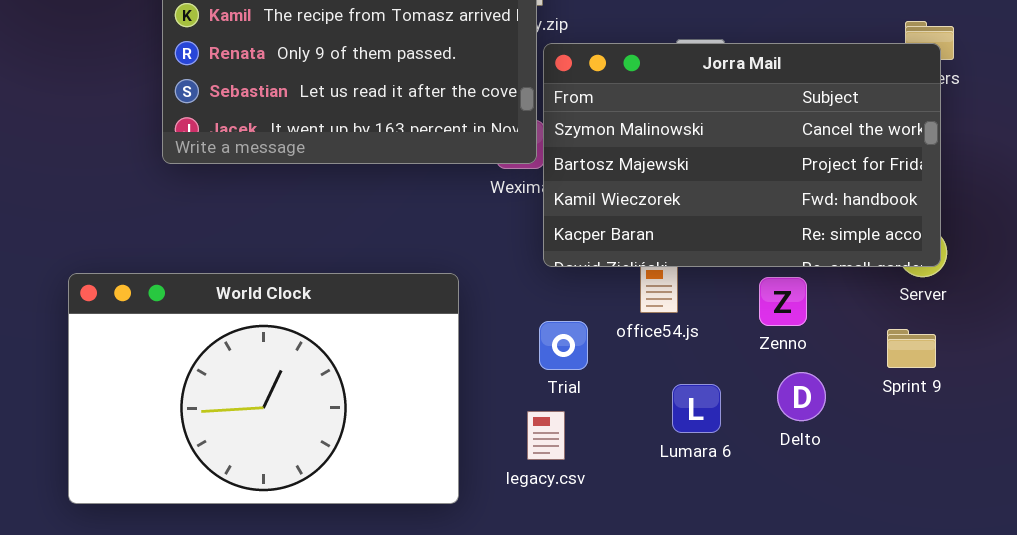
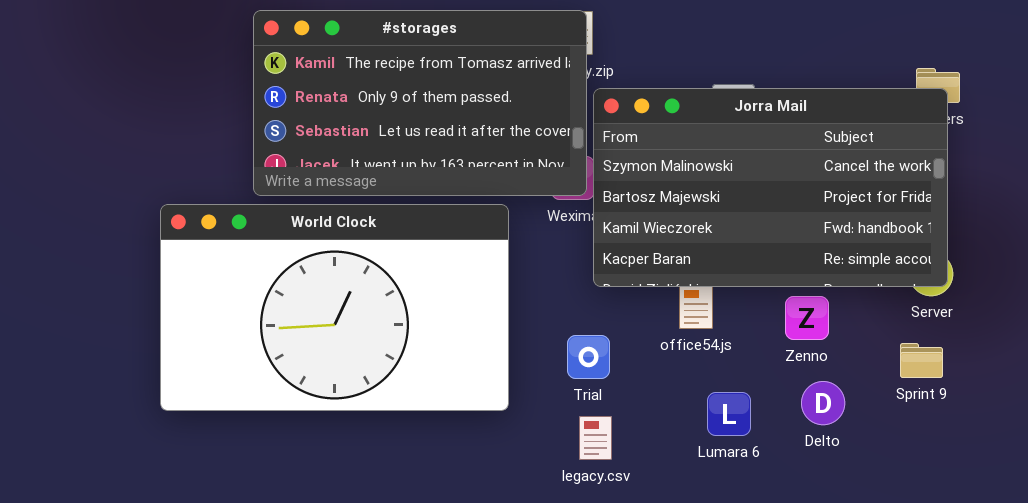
World Clock: [68,273,459,504] -> [160,204,509,411], moved
Trial: [539,321,588,370] -> [567,335,610,379], moved

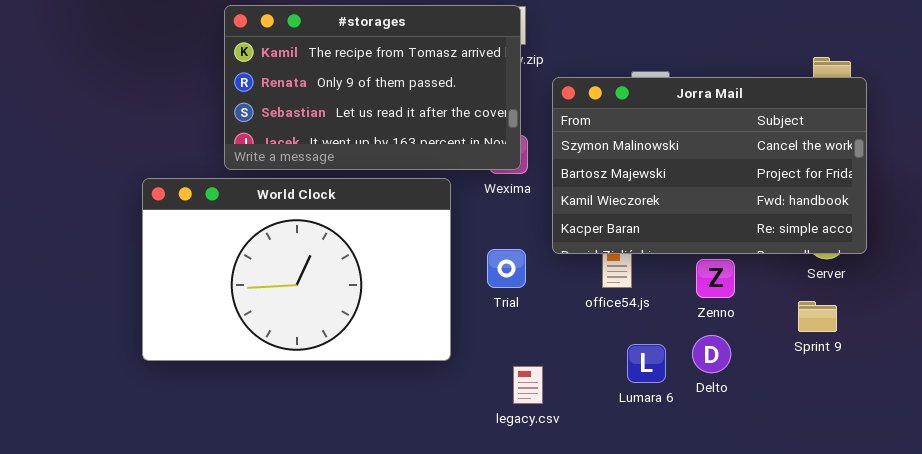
Jorra Mail: [593,88,948,287] -> [552,77,867,254], moved
Trial: [567,335,610,379] -> [487,249,526,288], moved
Delto: [801,381,845,425] -> [692,335,731,373], moved

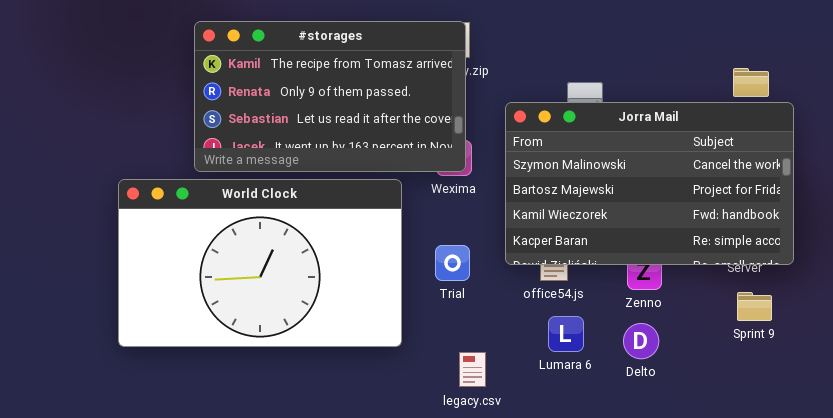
Jorra Mail: [552,77,867,254] -> [505,102,794,265], moved
Sprint 9: [798,301,837,332] -> [737,292,772,321], moved
Lumara 6: [627,344,666,383] -> [548,316,584,352], moved

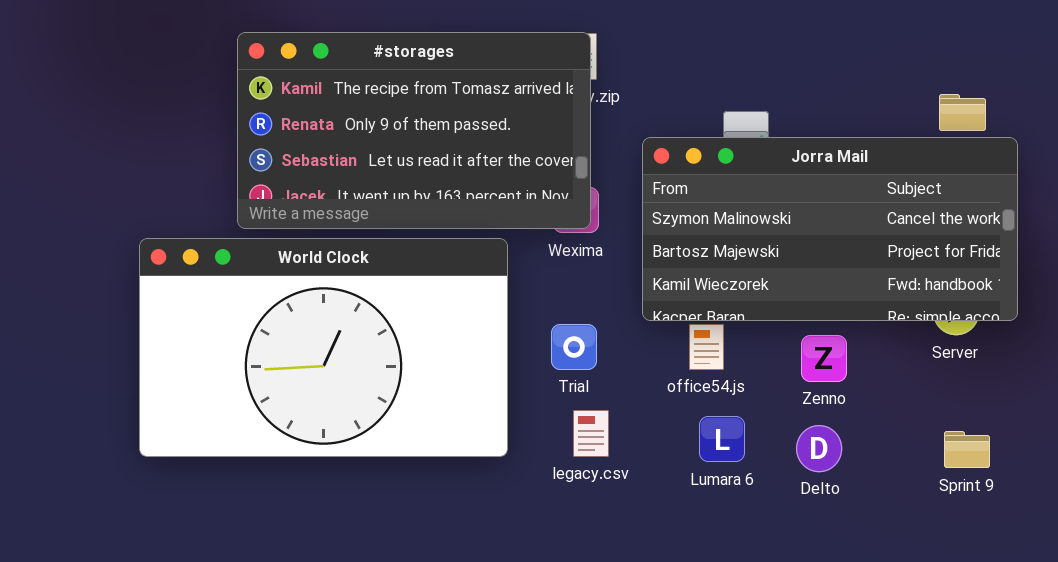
Jorra Mail: [505,102,794,265] -> [642,137,1018,321], resized
Sprint 9: [737,292,772,321] -> [944,431,990,468], moved
legacy.csv: [459,352,486,387] -> [573,410,609,457], moved

